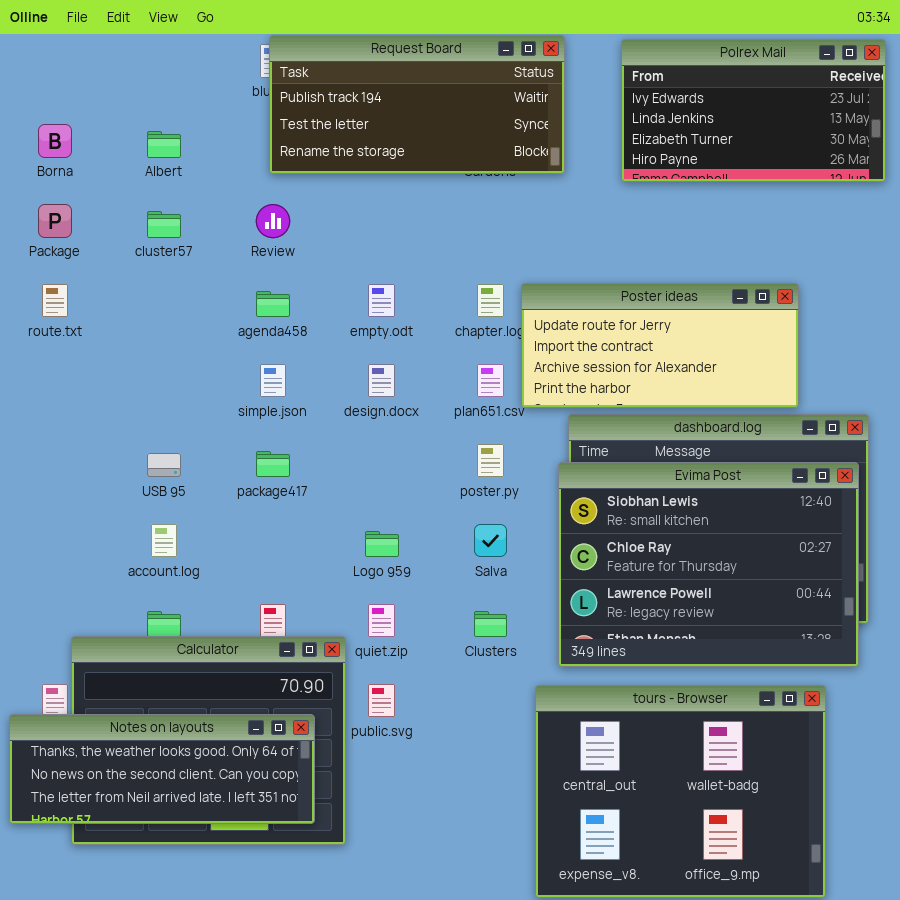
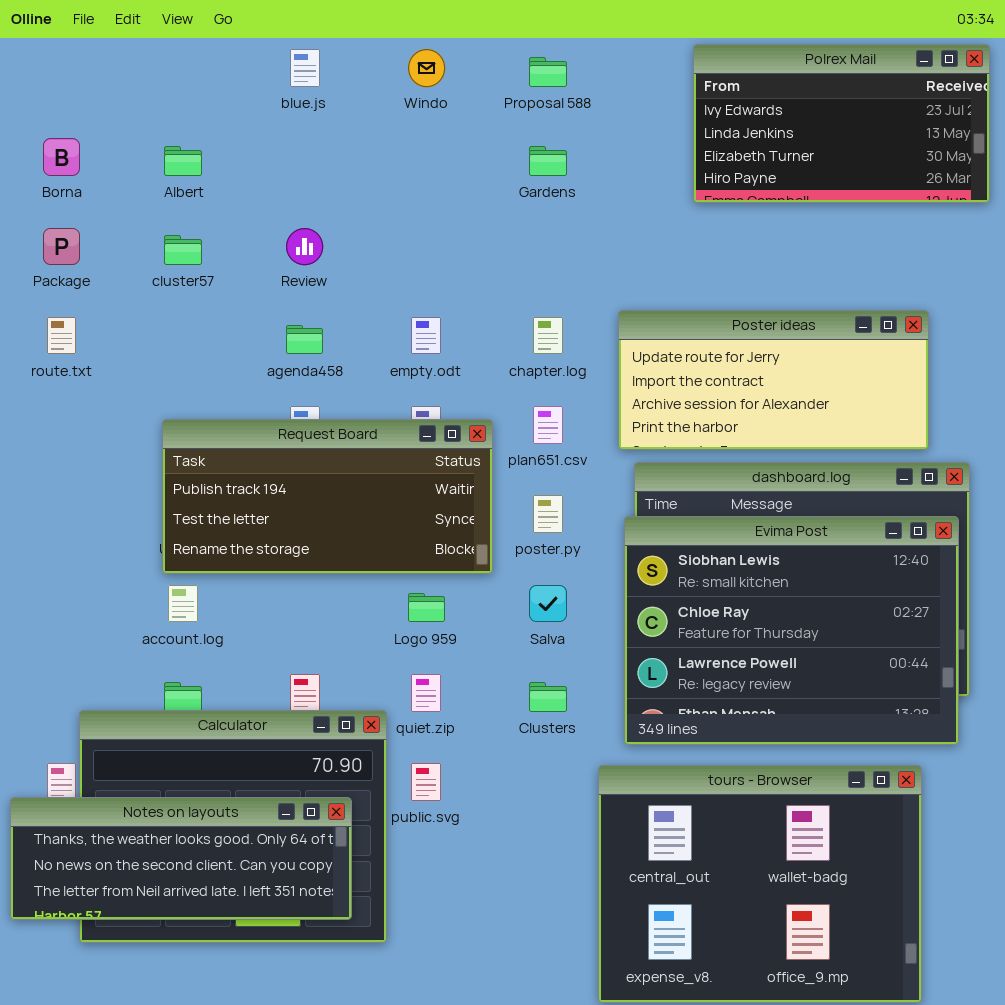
Request Board: [269,35,565,174] -> [162,419,493,574], moved
Poster ideas: [521,283,799,408] -> [618,310,929,450], moved

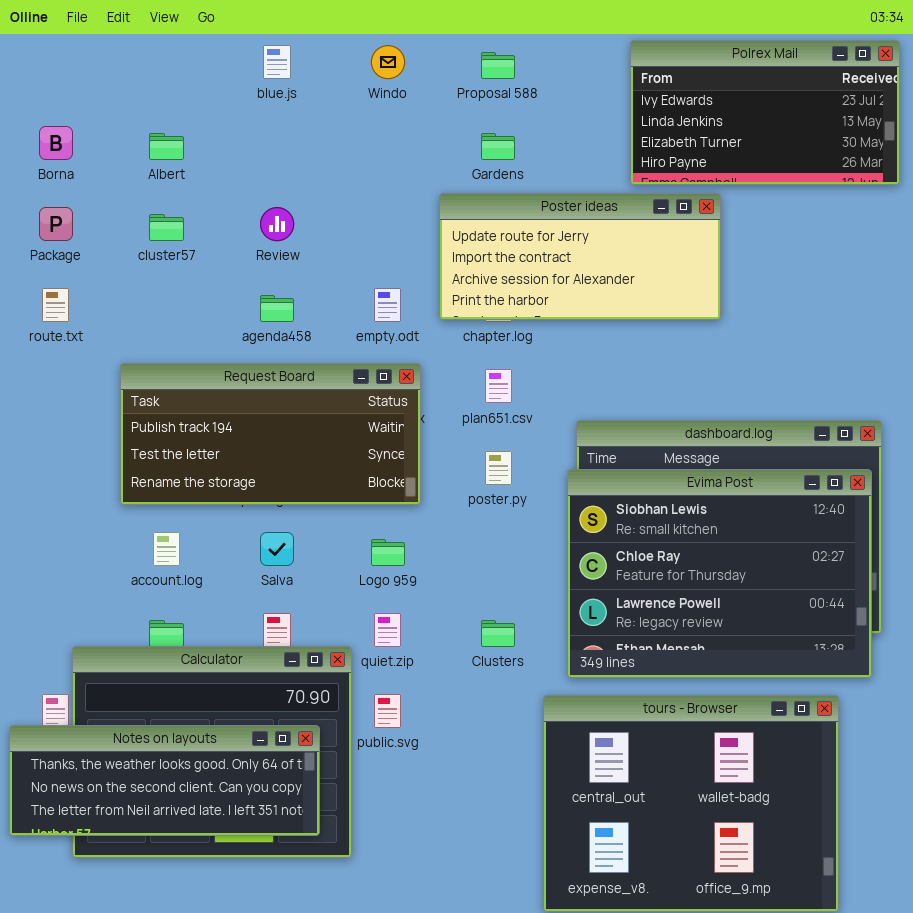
Poster ideas: [618,310,929,450] -> [439,193,721,320], moved
Request Board: [162,419,493,574] -> [120,363,421,505], moved
Salva: [529,585,567,622] -> [260,532,294,566], moved

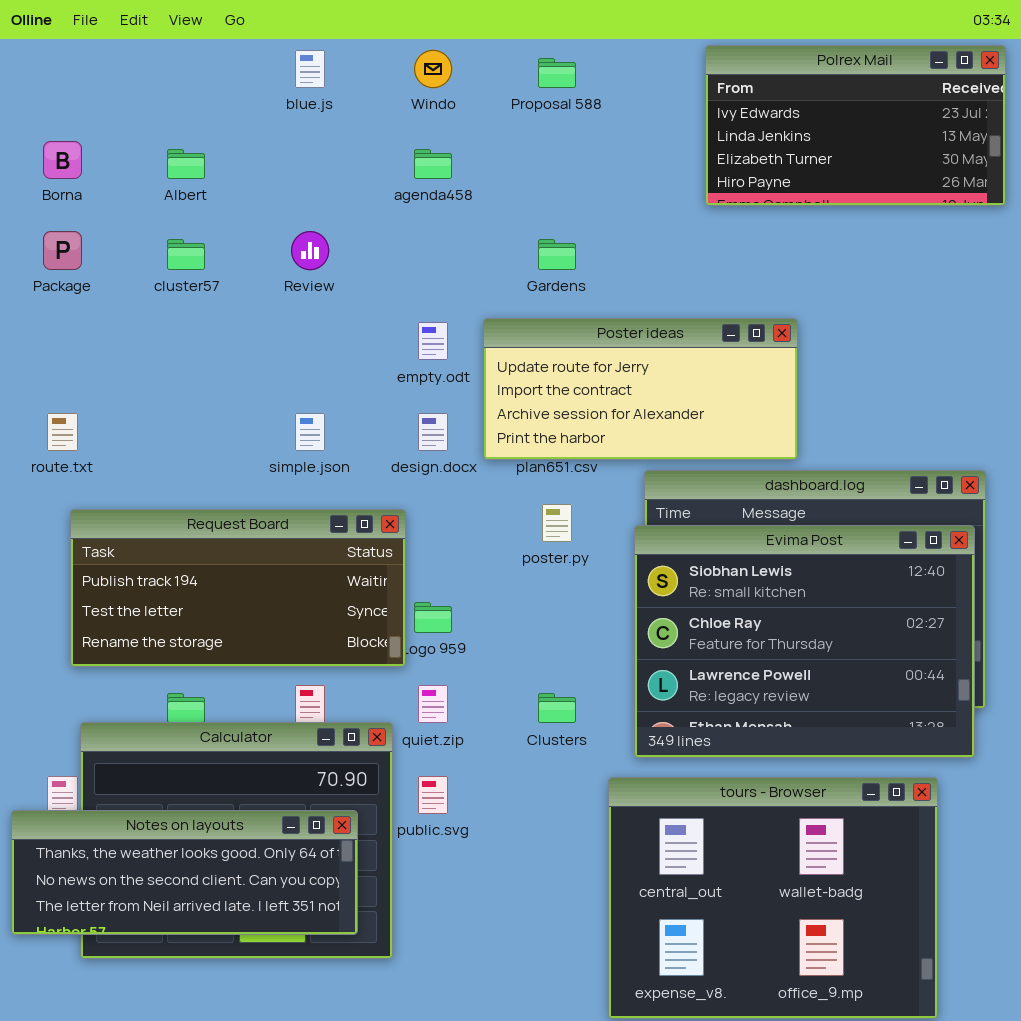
Gardens: [481,133,515,160] -> [538,239,576,270], moved
Poster ideas: [439,193,721,320] -> [483,318,798,460], moved
route.txt: [42,288,69,322] -> [47,413,78,451], moved
agenda458: [260,295,294,322] -> [414,149,452,179], moved
Request Board: [120,363,421,505] -> [70,509,406,667], moved

